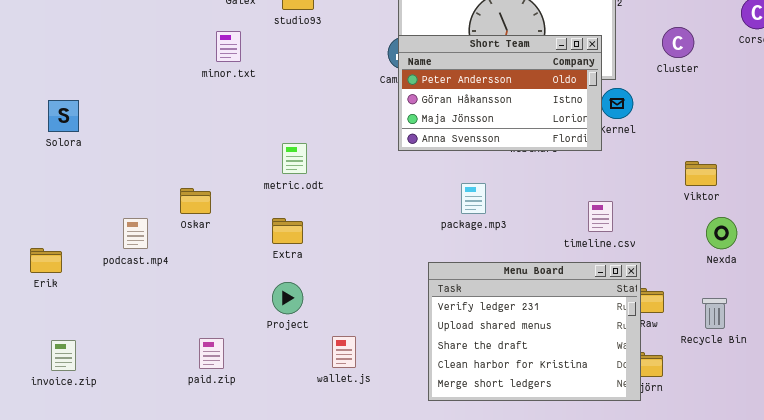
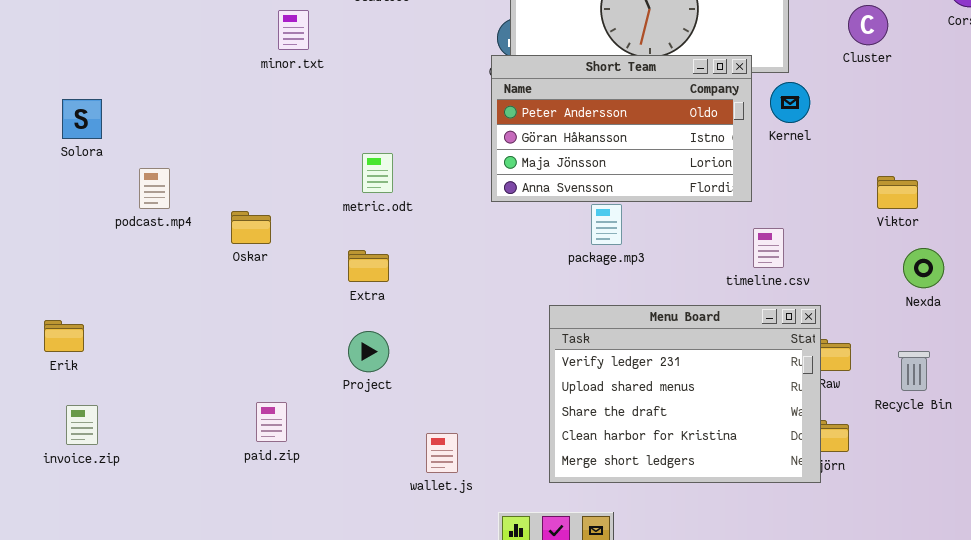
Short Team: [398,35,602,151] -> [491,55,752,202], moved
podcast.mp4: [123,218,148,249] -> [139,168,170,209], moved
Erik: [30,248,62,273] -> [44,320,84,352], moved
wallet.js: [332,336,356,368] -> [426,433,458,473], moved

